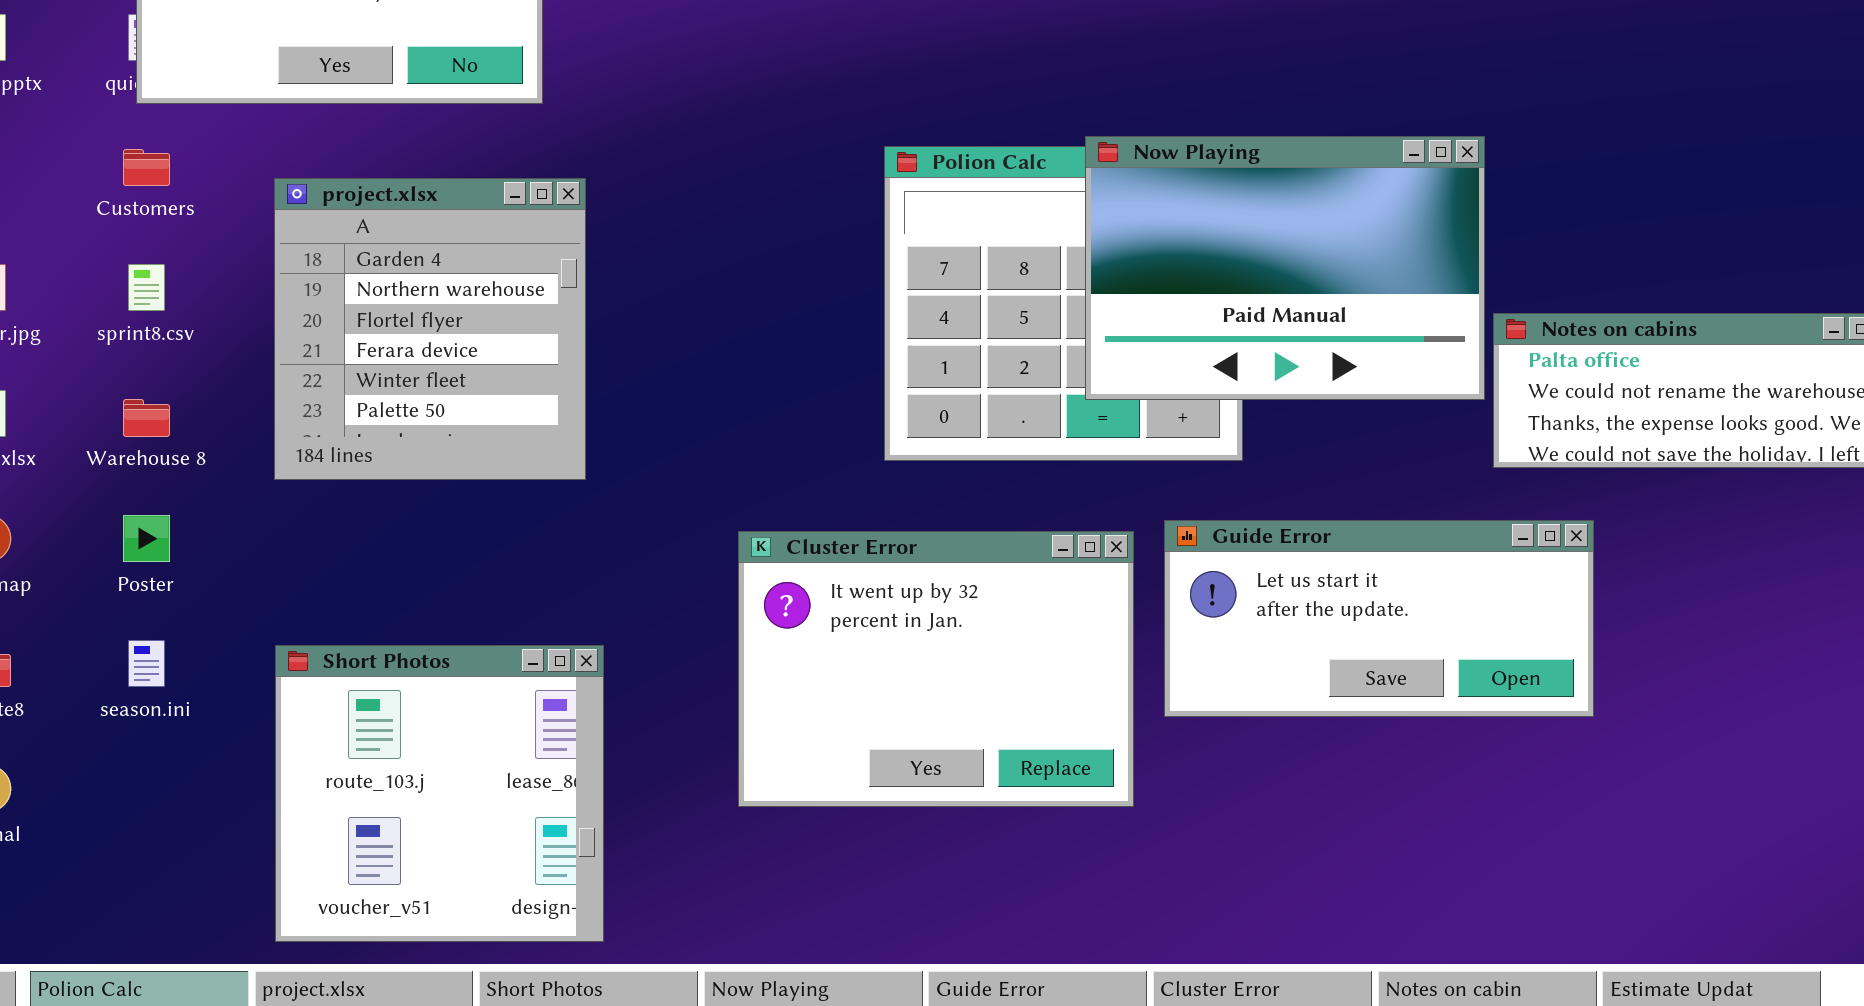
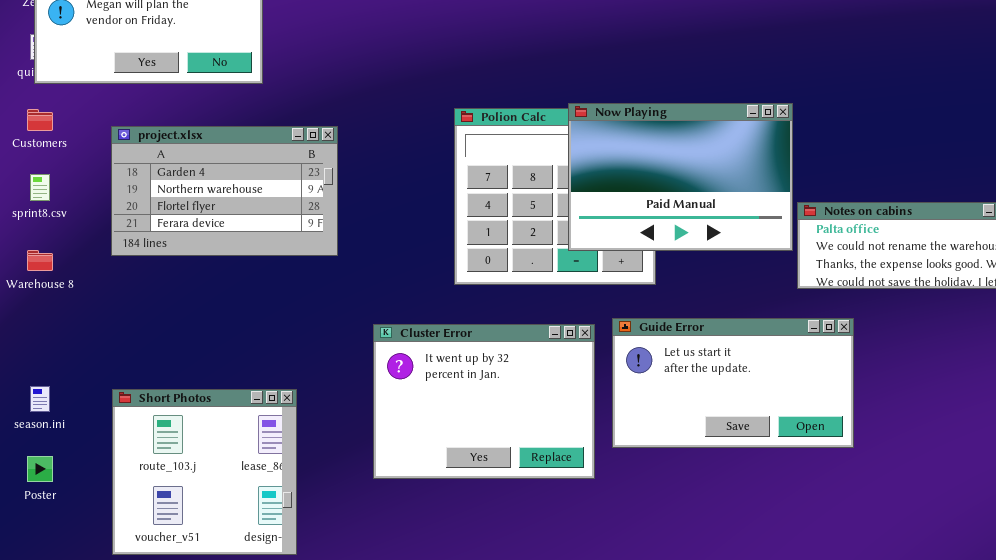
project.xlsx: [274,178,586,480] -> [111,126,338,256], resized
Poster: [123,515,170,562] -> [27,456,53,482], moved
Guide Error: [1164,520,1594,717] -> [612,318,854,448], resized

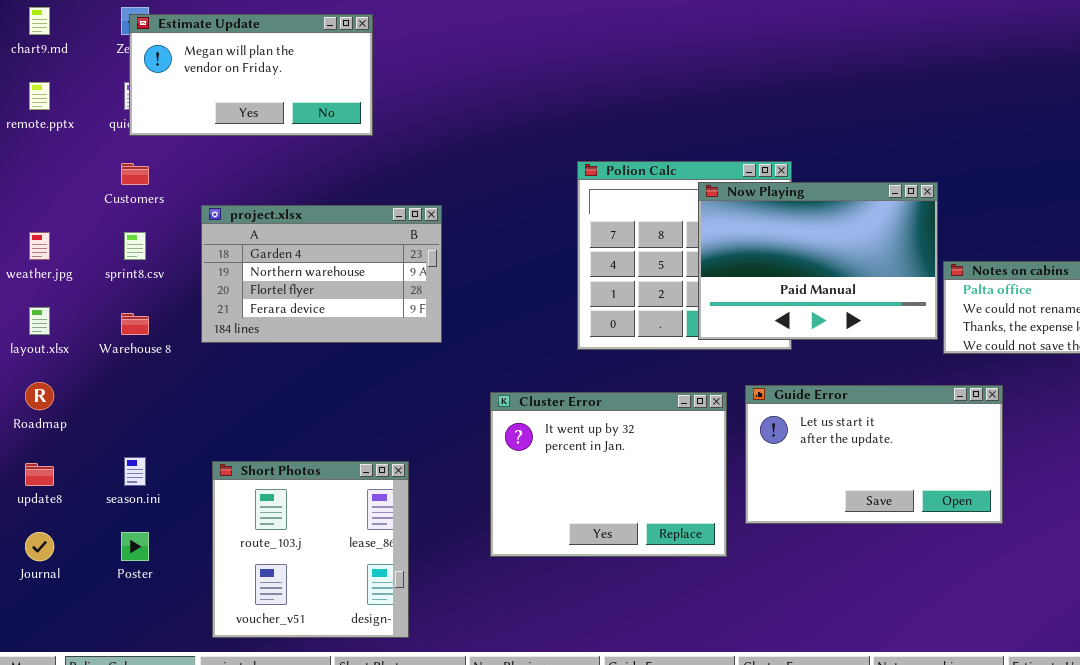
Now Playing: [568,103,793,251] -> [698,182,938,340], moved
project.xlsx: [111,126,338,256] -> [201,205,442,343], moved

